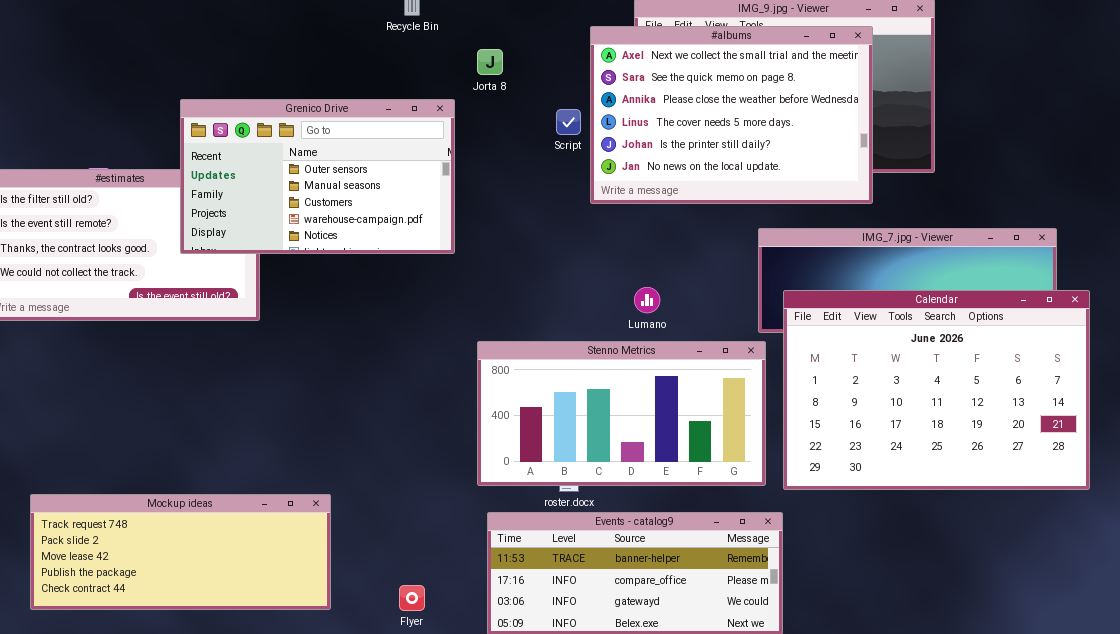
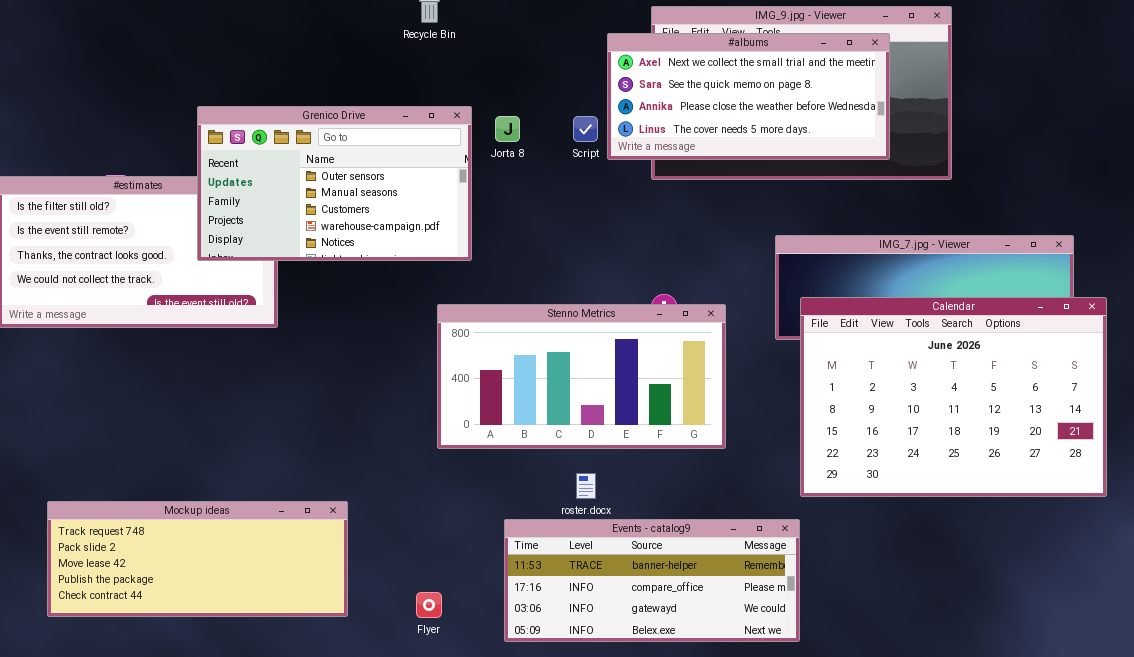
#albums: [590,26,873,204] -> [607,33,890,160], resized
Jorta 8: [477,49,503,75] -> [495,116,520,142], moved
Stenno Metrics: [477,341,766,486] -> [437,304,726,449], moved

